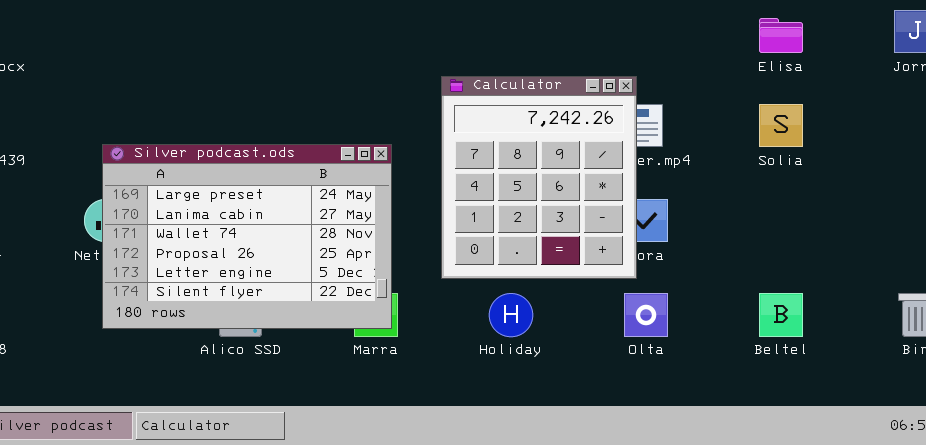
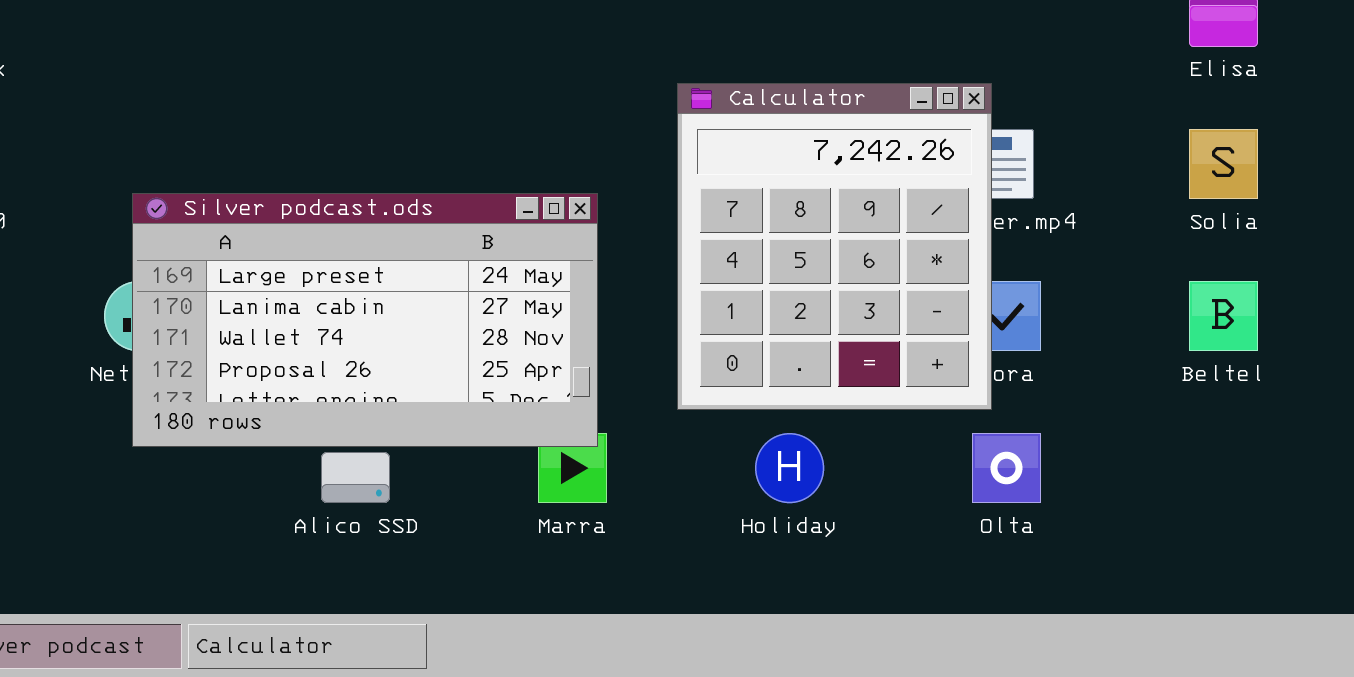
Silver podcast.ods: [102,144,392,329] -> [132,193,598,447], resized
Beltel: [759,293,803,337] -> [1189,281,1258,351], moved

